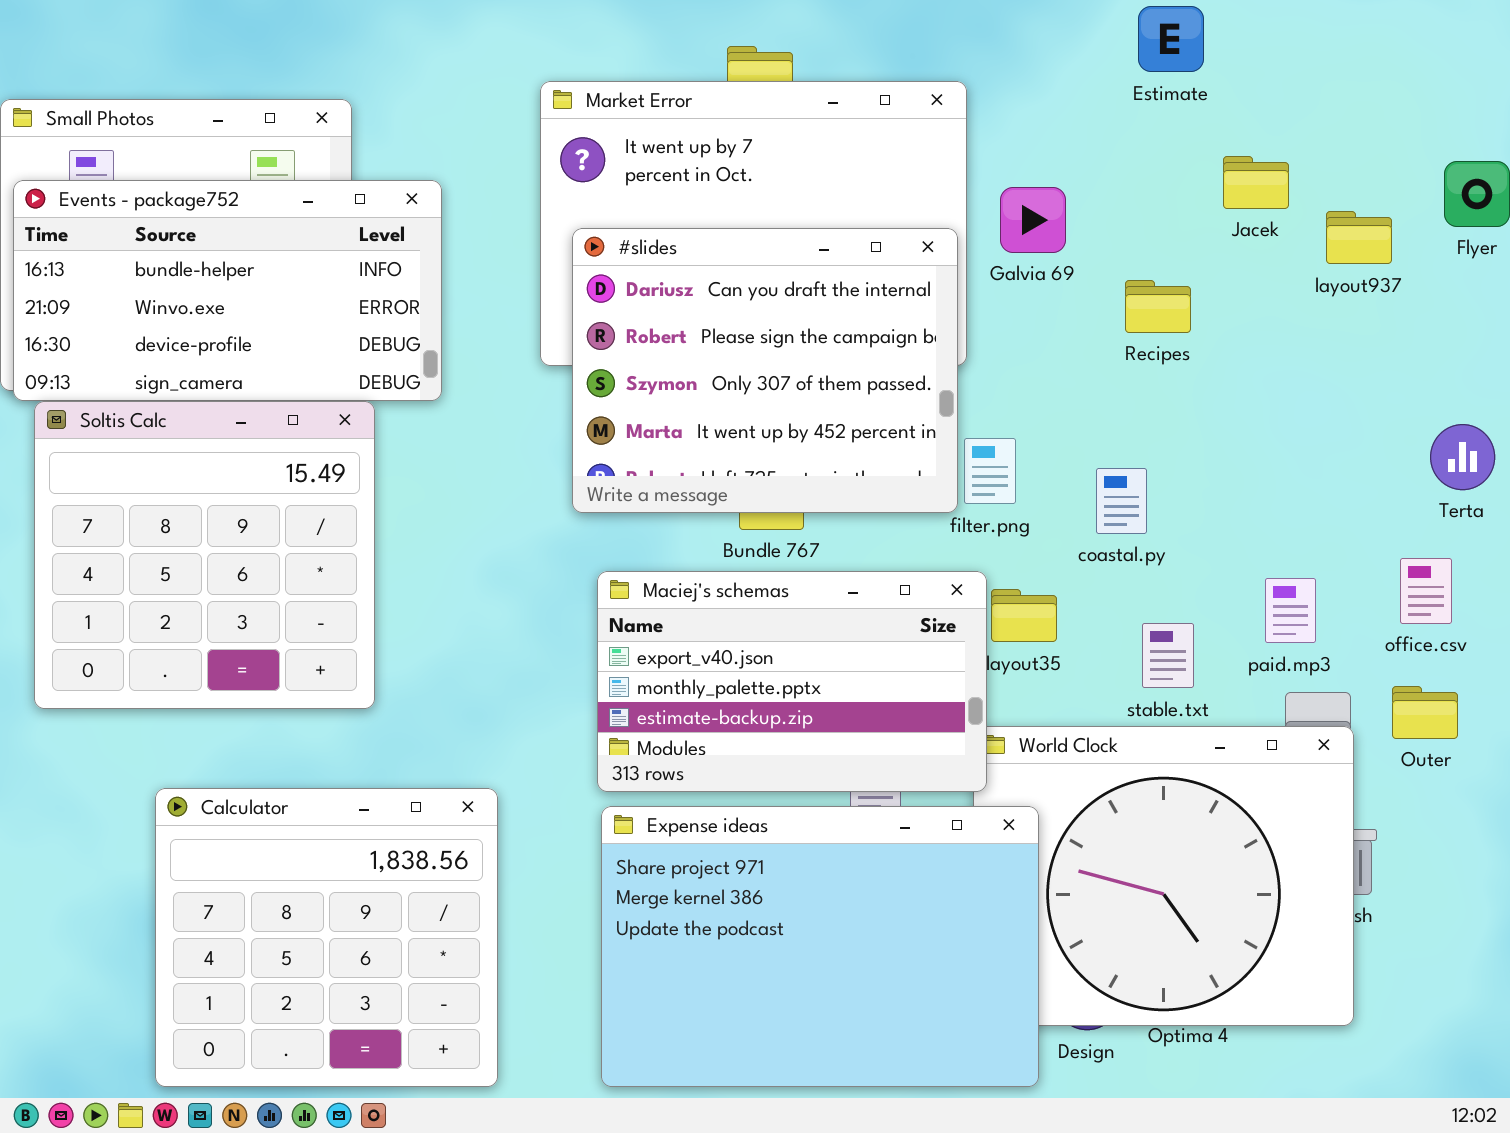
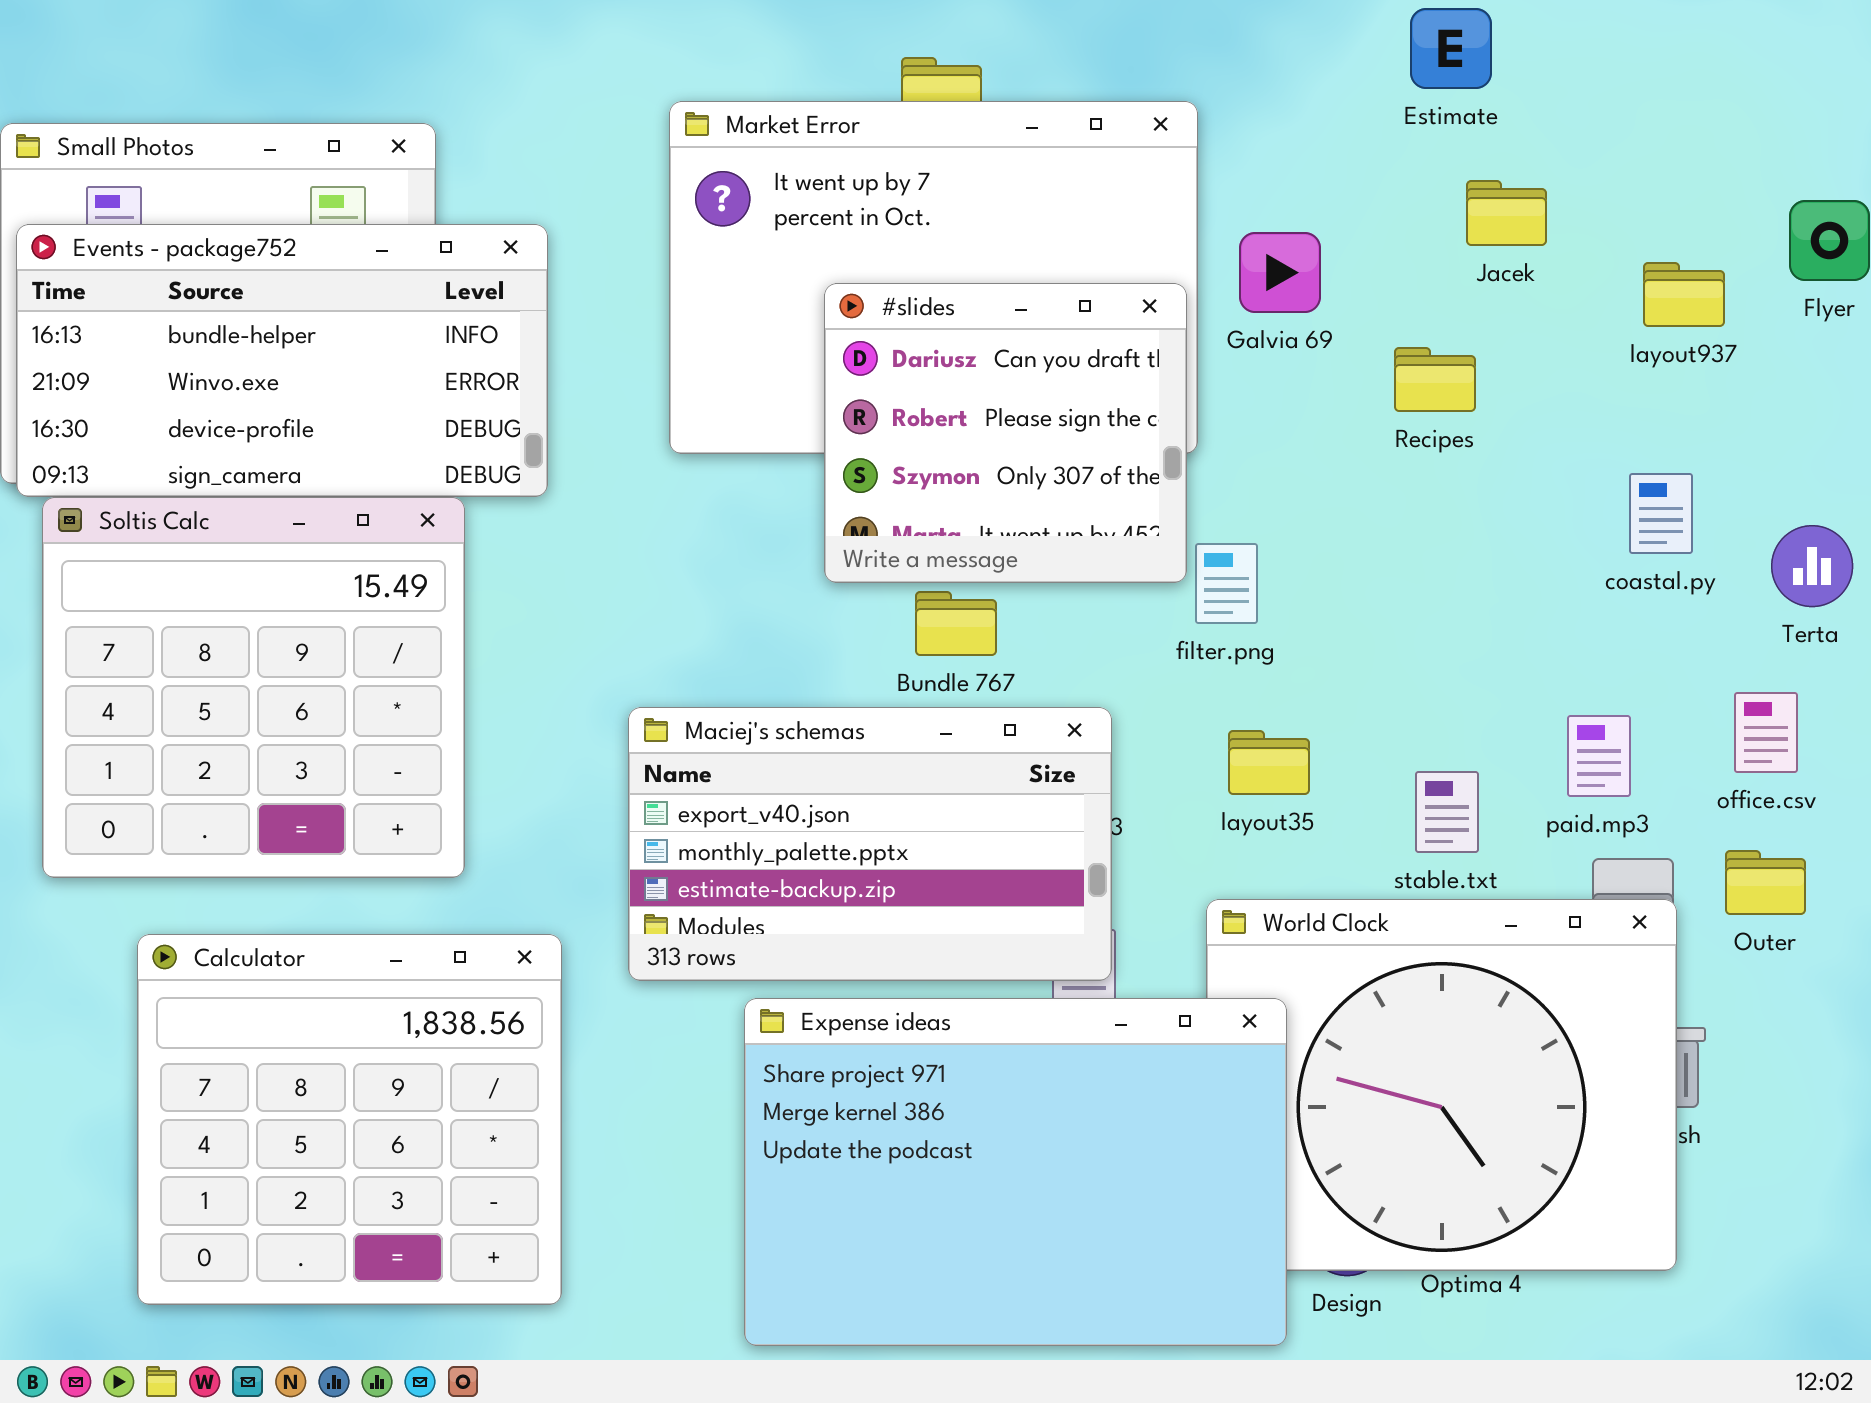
Jacek: [1223,156,1289,209] -> [1466,180,1547,246], moved
#slides: [572,228,958,513] -> [824,283,1187,583], resized
coastal.py: [1096,468,1147,534] -> [1629,473,1693,554], moved
Maciej's schemas: [597,571,987,792] -> [628,707,1112,981], moved
Calculator: [155,788,498,1087] -> [137,934,562,1305], moved

